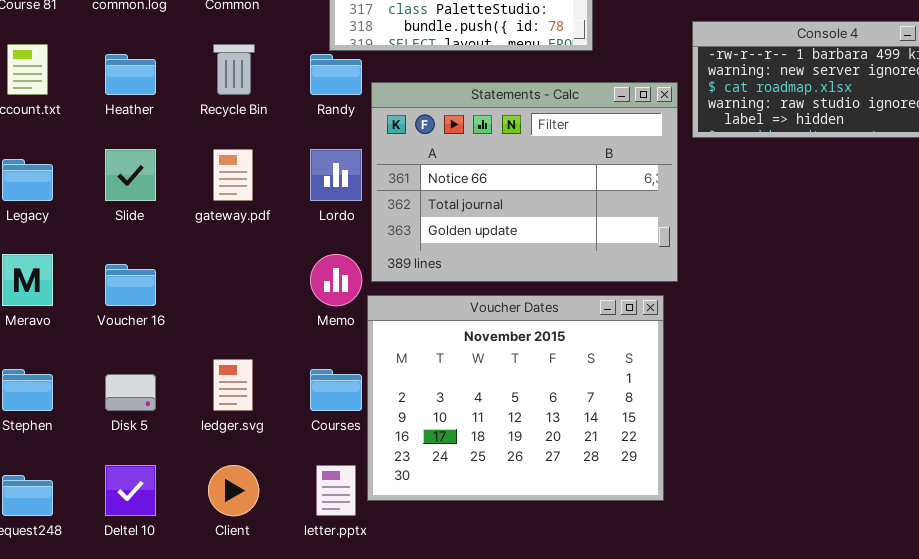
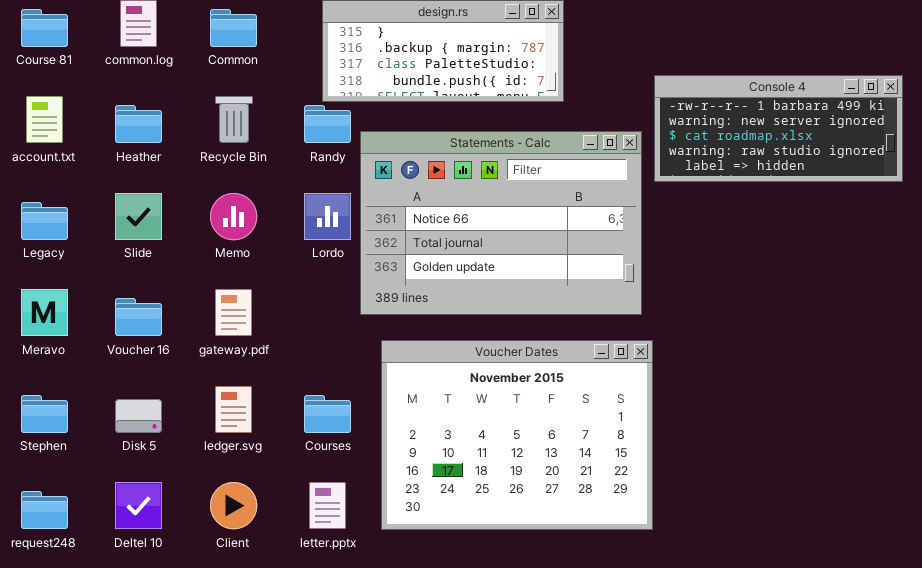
gateway.pdf: [213,149,253,201] -> [215,289,252,336], moved
Memo: [310,254,362,306] -> [210,193,257,240], moved
Voucher Dates: [367,295,664,501] -> [381,340,653,530], moved

